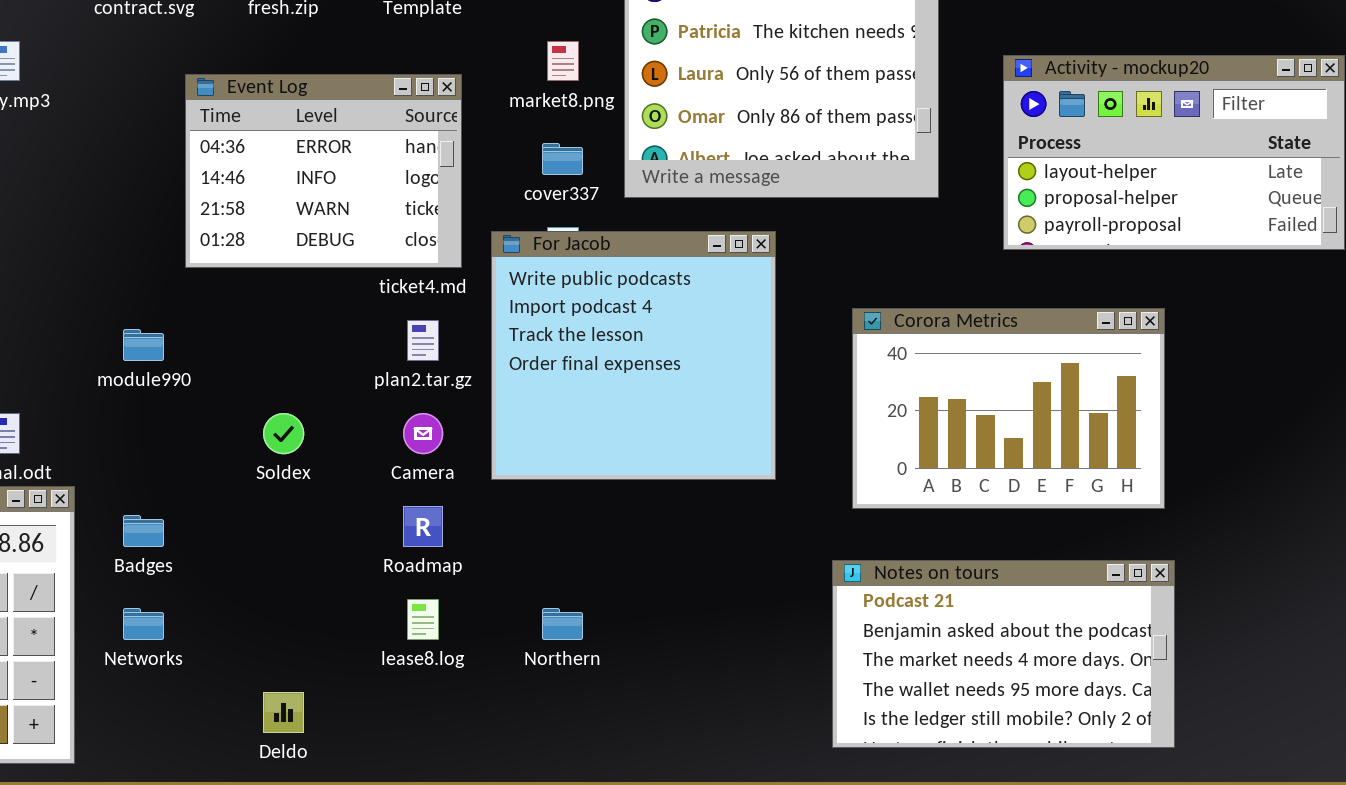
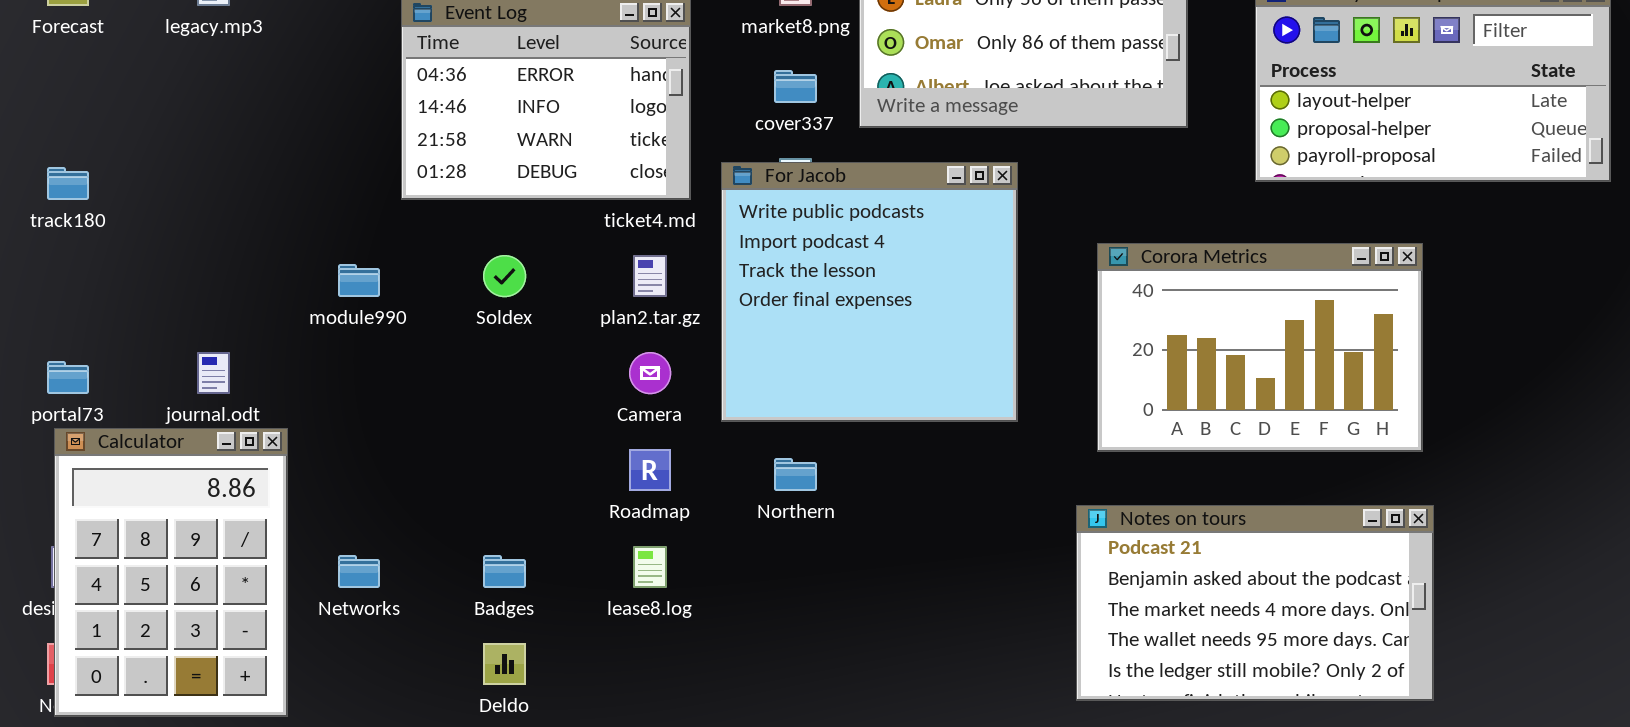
Soldex: [263,413,304,454] -> [483,255,526,297], moved
Badges: [123,515,164,547] -> [483,555,526,588], moved
Northern: [542,608,583,640] -> [774,458,817,491], moved

